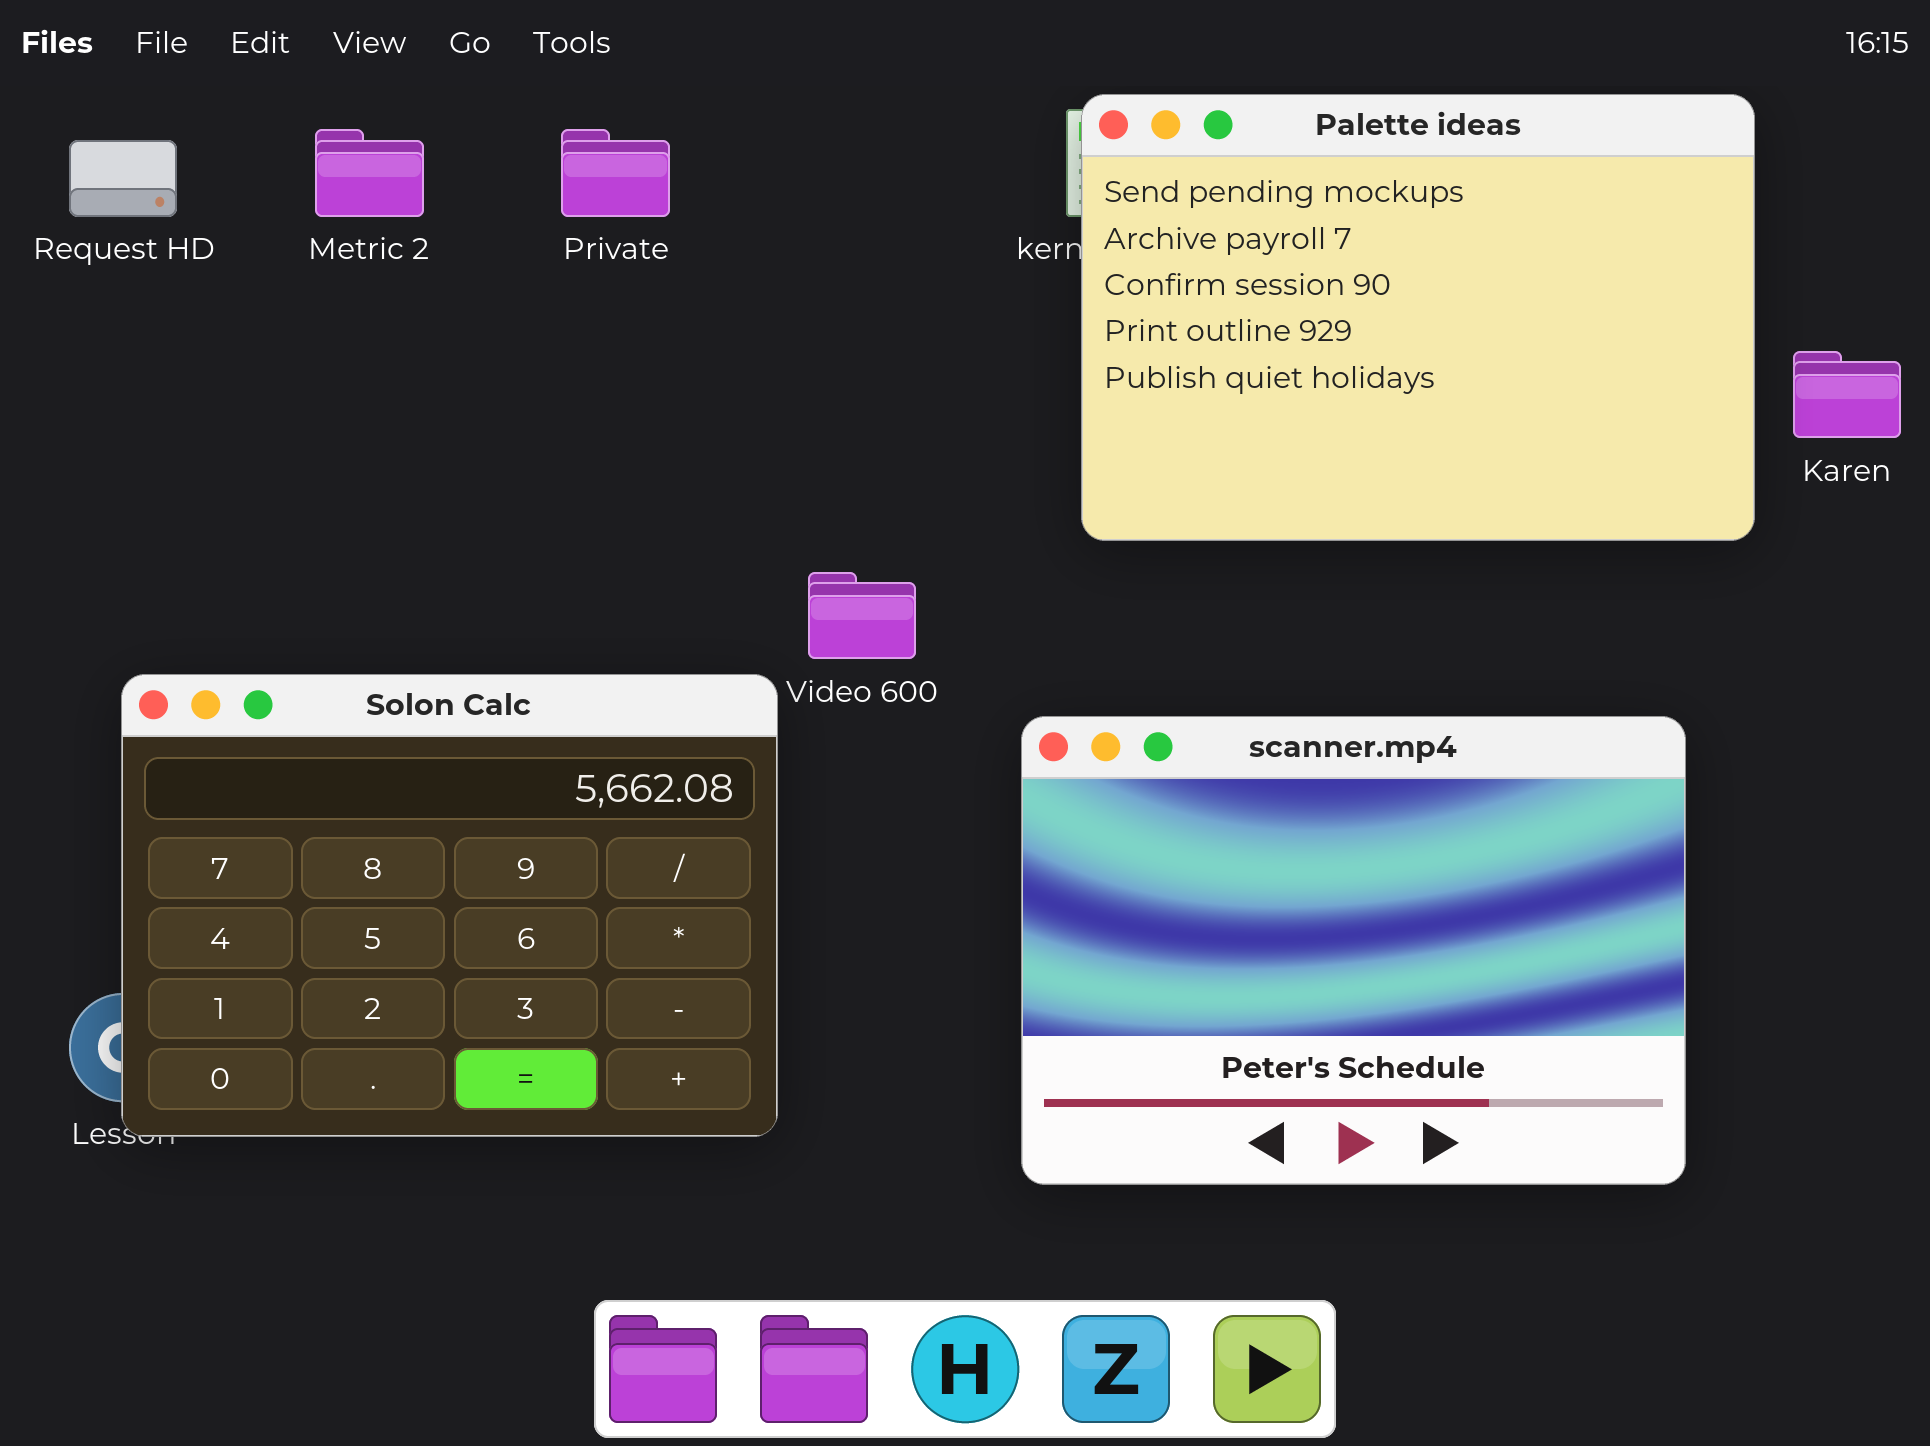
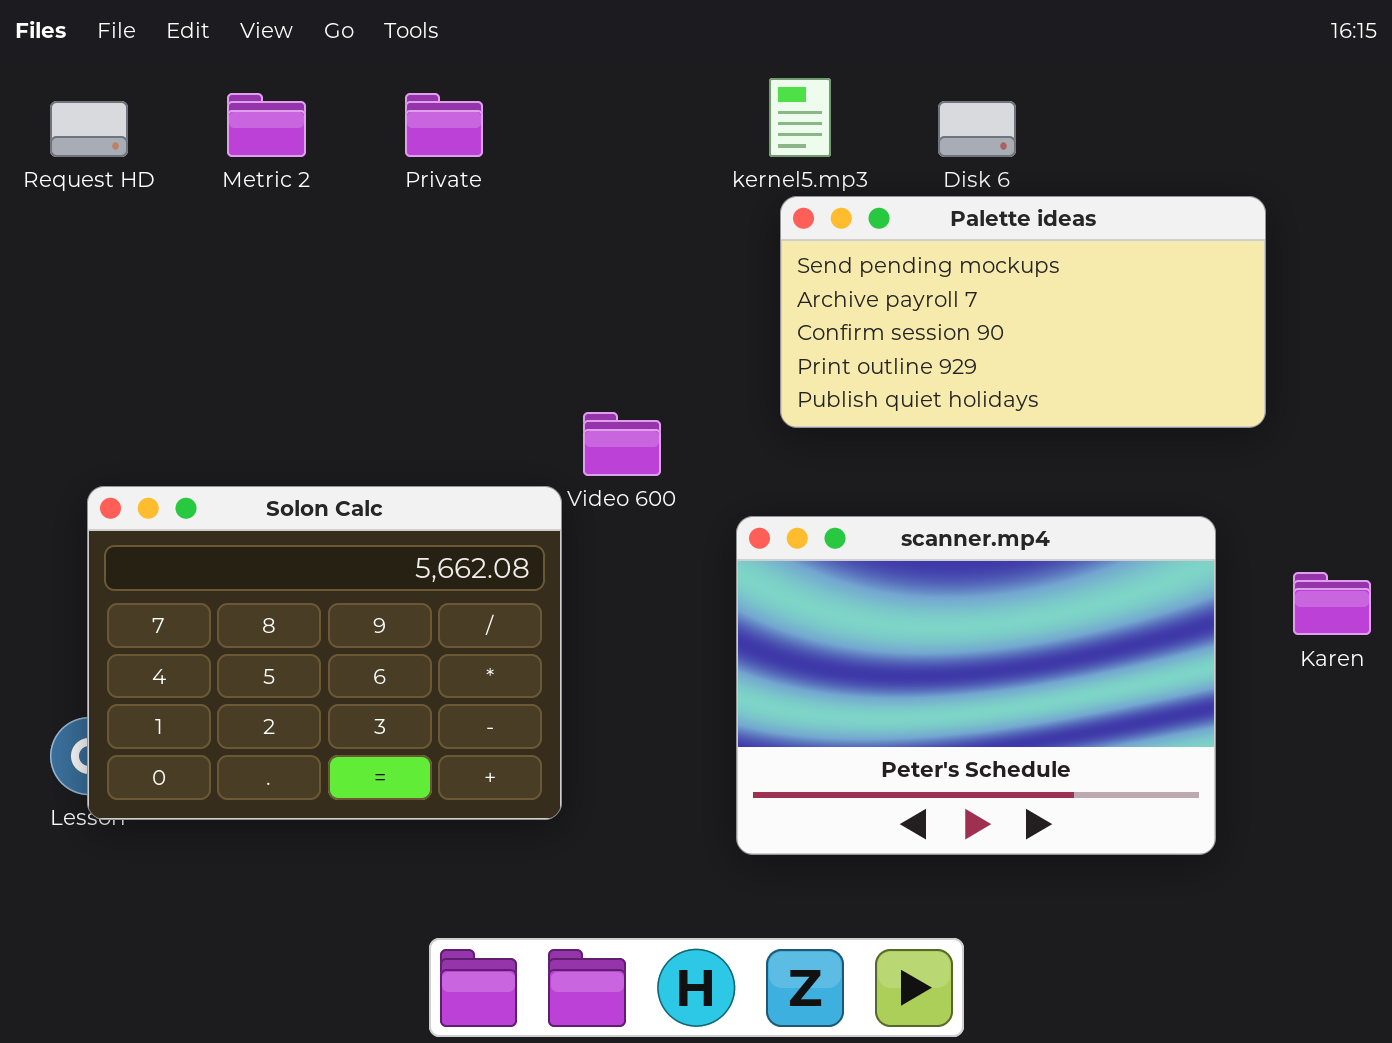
Palette ideas: [1081,94,1755,541] -> [780,196,1266,428], moved, resized
Karen: [1793,351,1901,438] -> [1293,572,1371,635], moved

